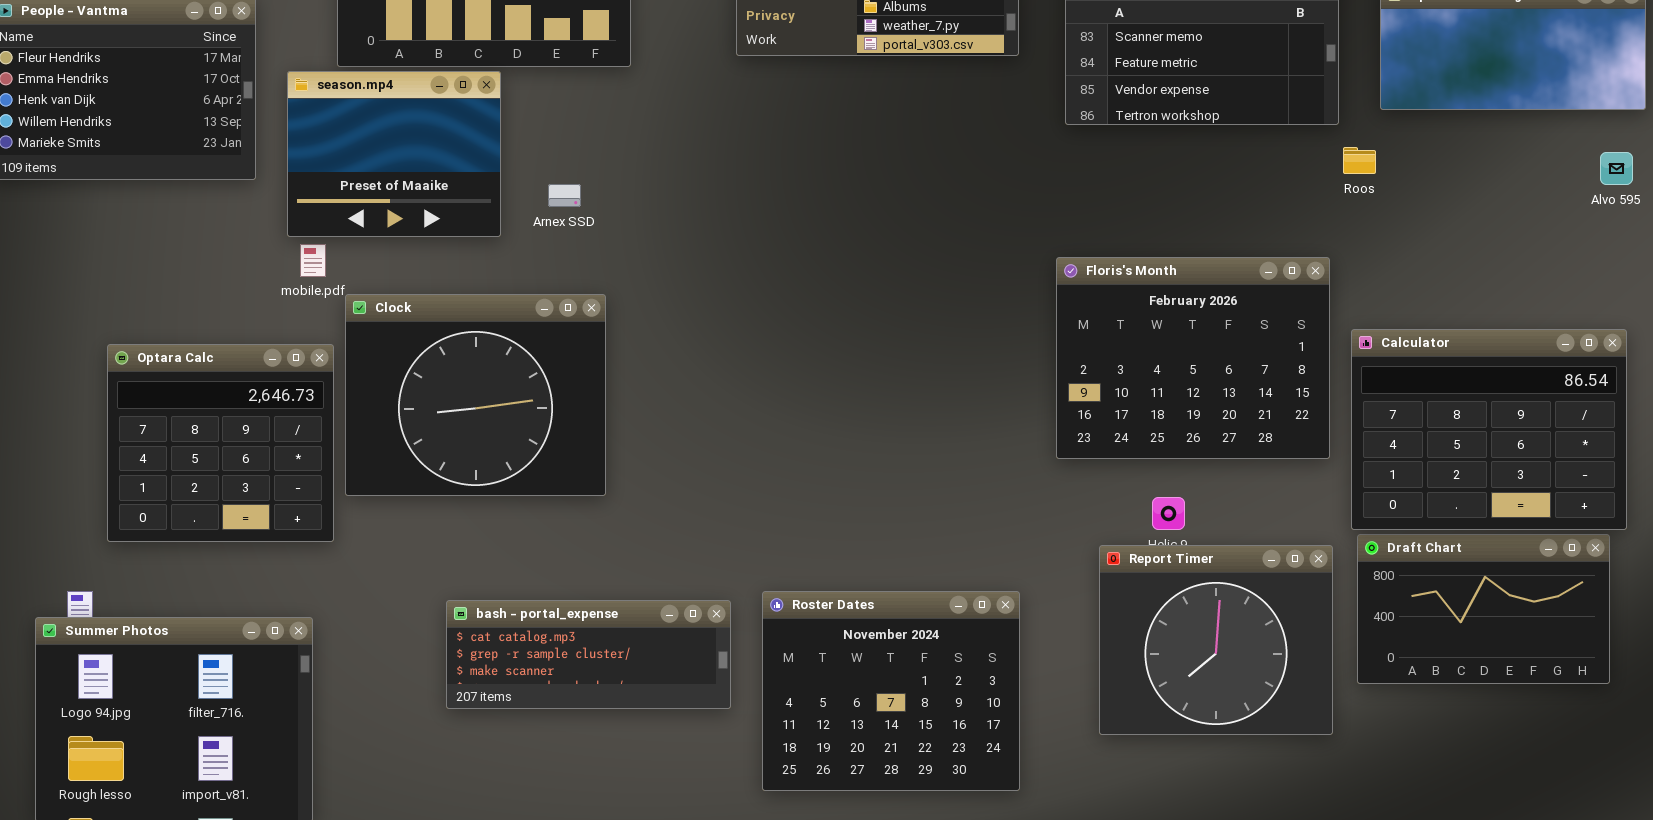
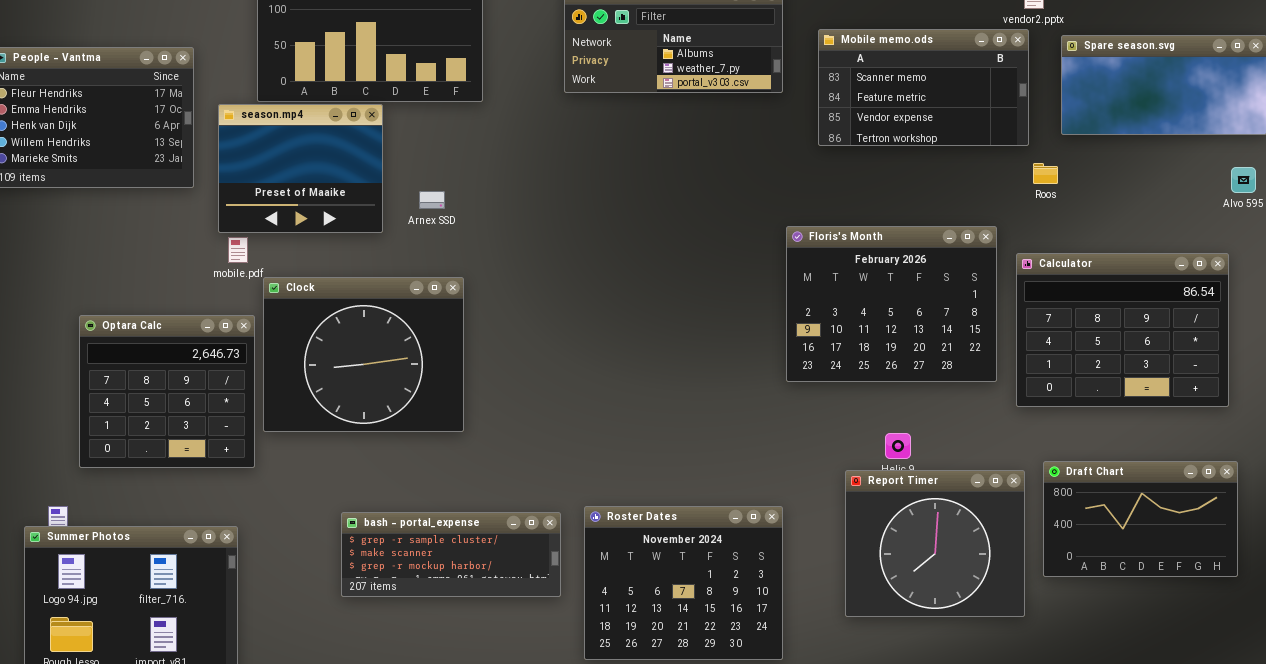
Floris's Month: [1056,257,1330,459] -> [786,226,997,382], moved
Calculator: [1351,329,1627,530] -> [1016,253,1229,407], moved
bash - portal_expense: [446,600,731,709] -> [341,512,561,597], scrolled down 1 row

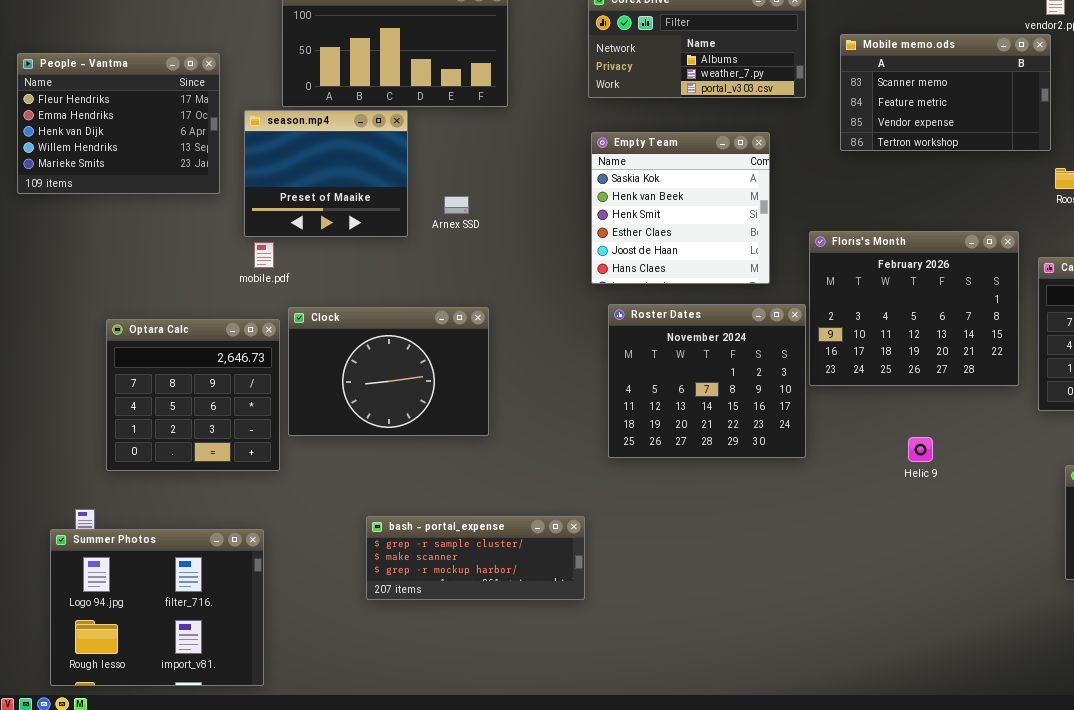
Empty Team: none -> [591,132,770,284], opened
Clock: [263,277,464,432] -> [288,307,489,436], resized
Report Timer: [845,470,1025,617] -> none, closed
Roster Dates: [584,506,783,660] -> [608,304,806,458], moved

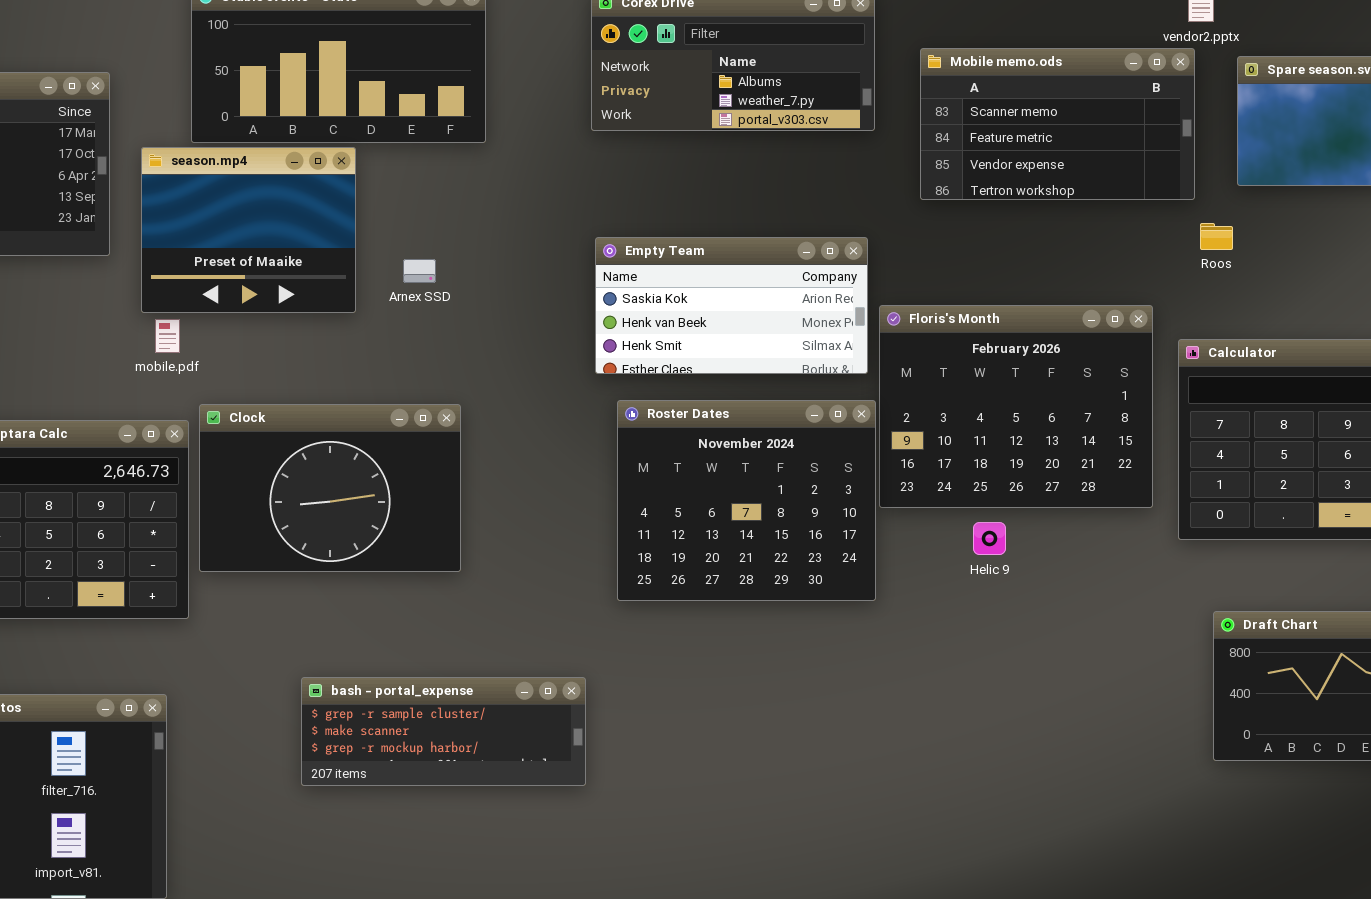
Empty Team: [591,132,770,284] -> [595,237,868,374], resized
Helic 9: [908,437,933,462] -> [973,522,1006,555], moved

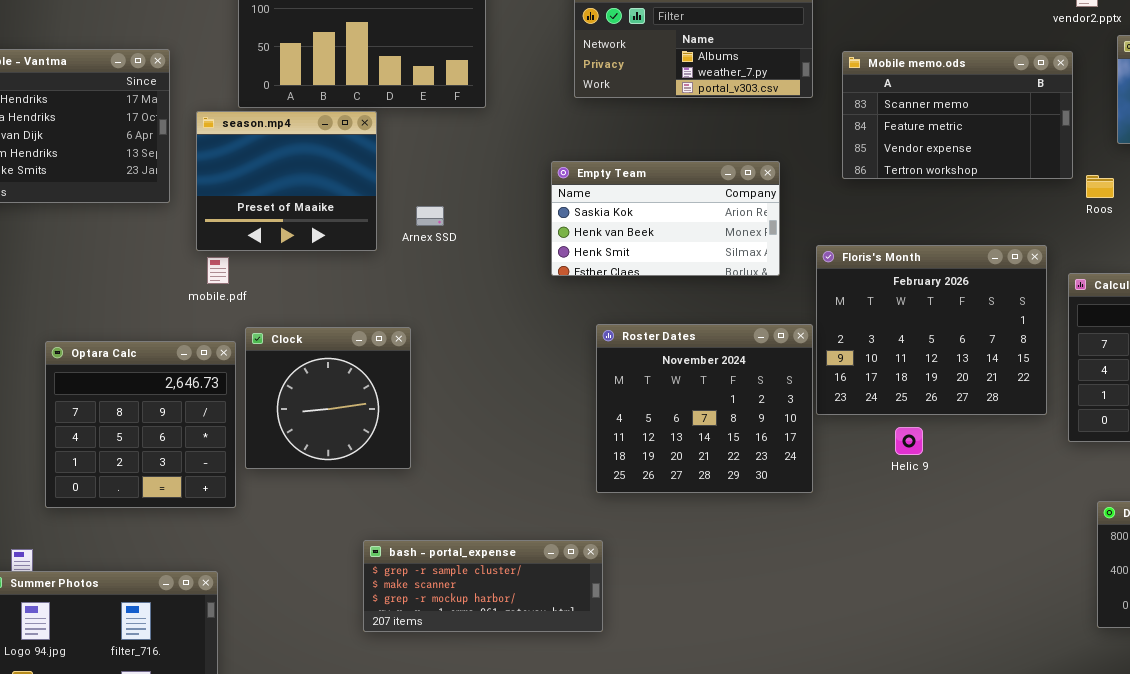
Mobile memo.ods: [920,48,1195,200] -> [842,51,1073,179], moved
Empty Team: [595,237,868,374] -> [551,161,780,276], moved
Clock: [199,404,461,572] -> [245,327,411,469], resized
bash - portal_expense: [301,677,586,786] -> [363,540,603,632], moved

